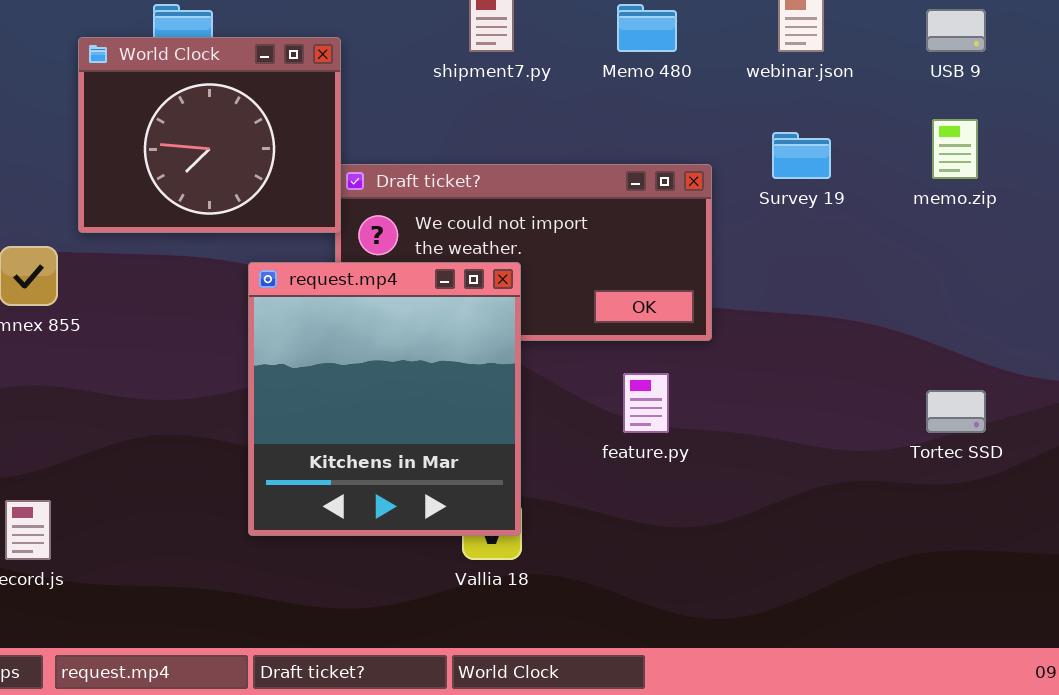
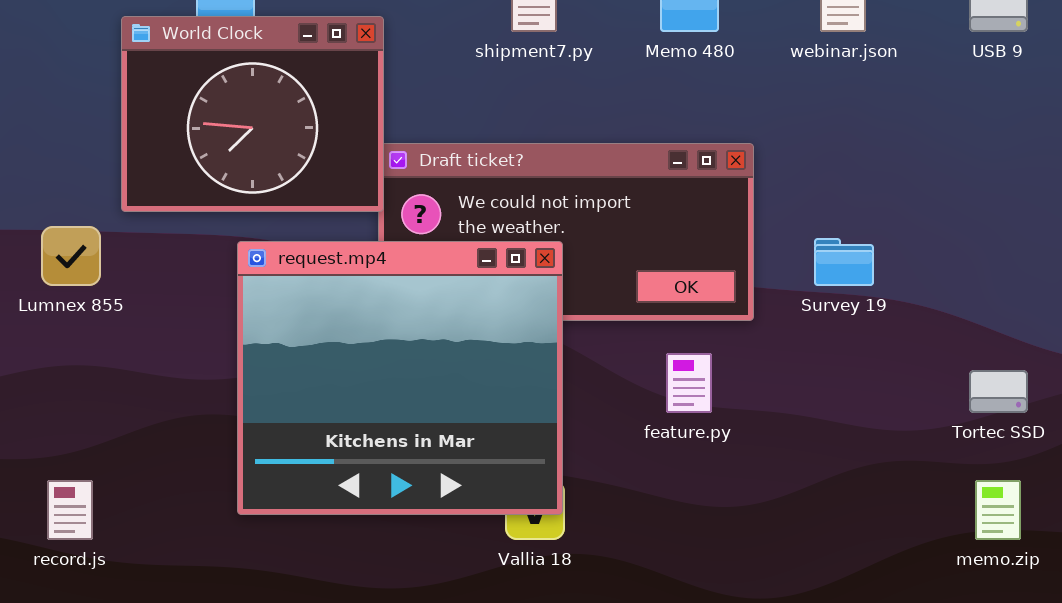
memo.zip: [932,119,978,179] -> [975,480,1021,540], moved
Survey 19: [772,132,831,179] -> [814,238,874,286], moved
request.mp4: [248,262,521,536] -> [237,241,563,515], resized

